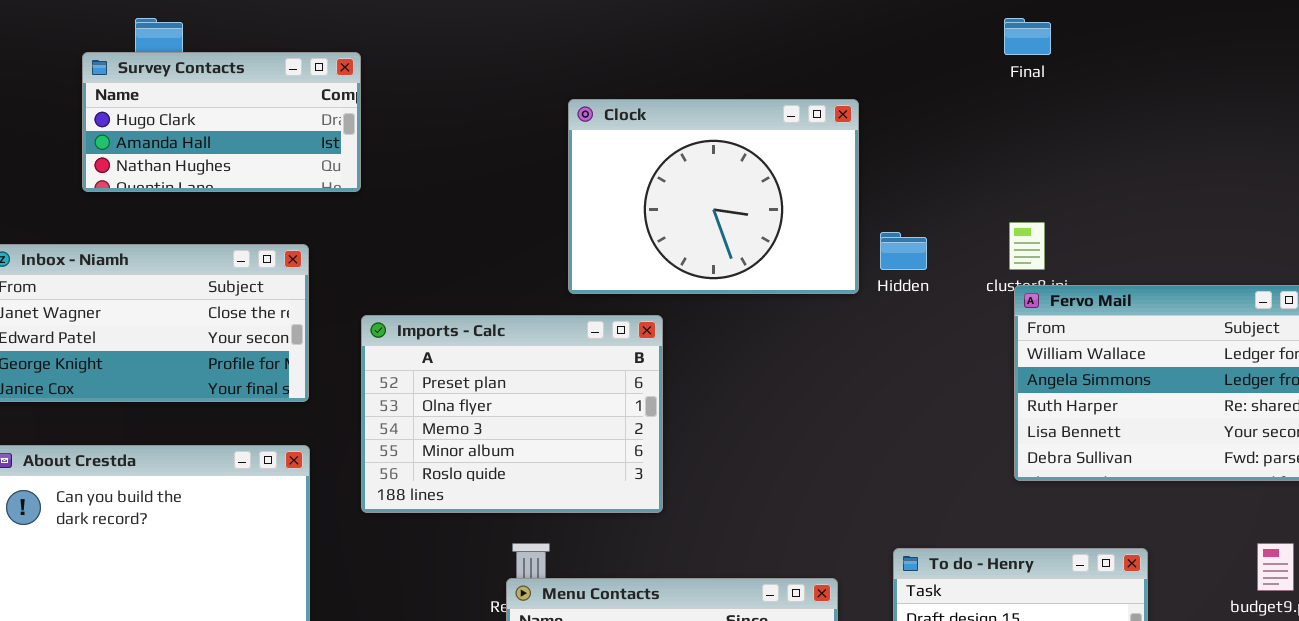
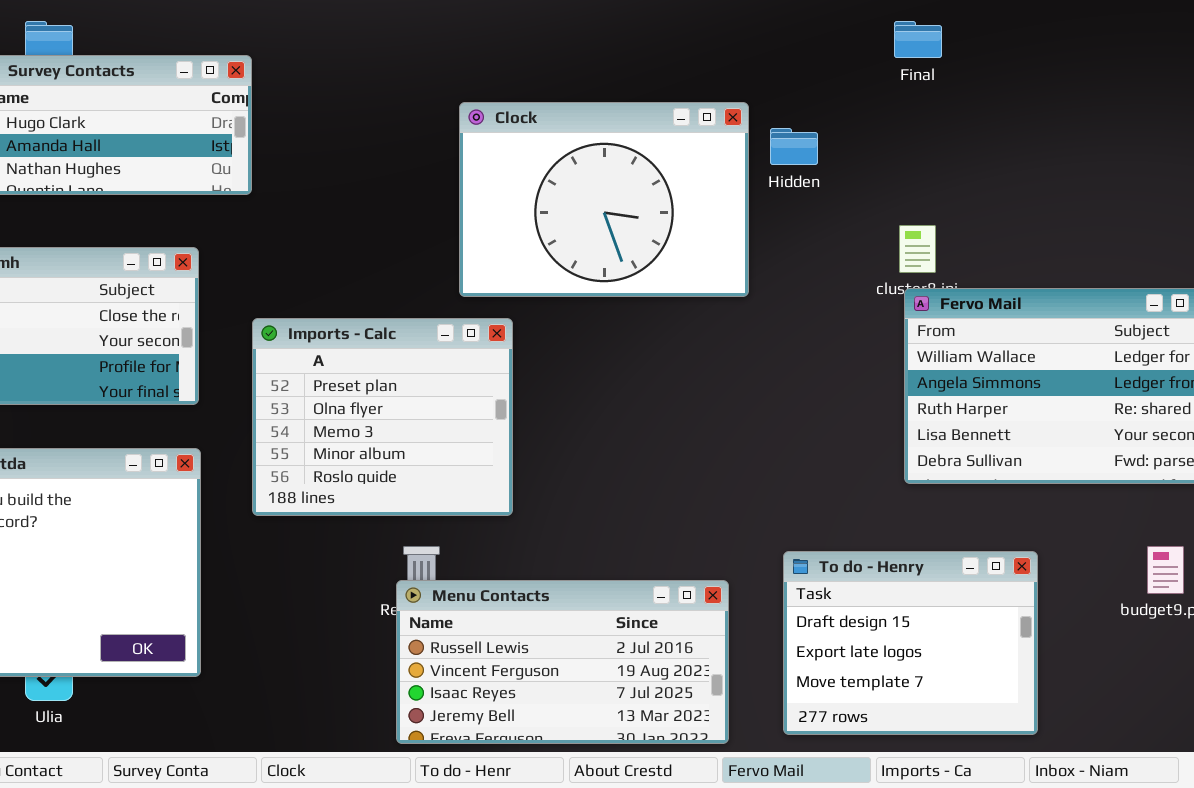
Hidden: [880,232,927,270] -> [770,128,818,165], moved
Imports - Calc: [361,315,663,513] -> [252,318,513,516], resized

